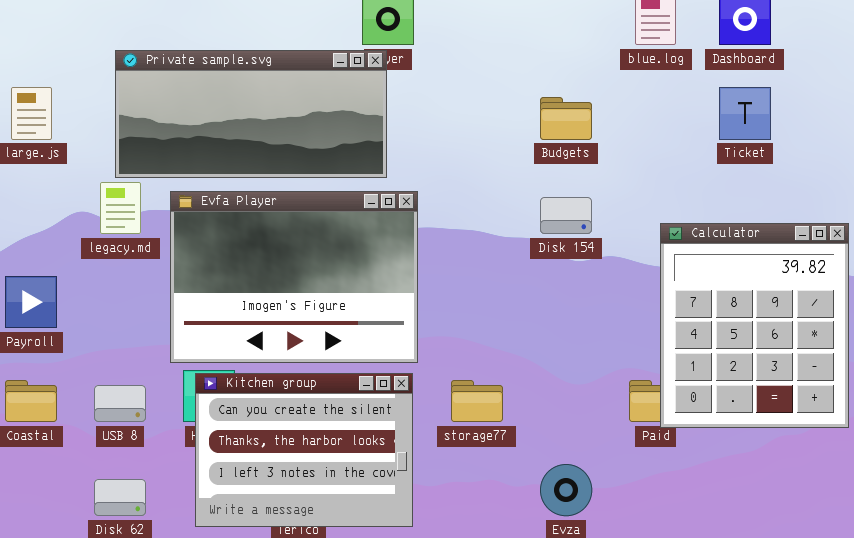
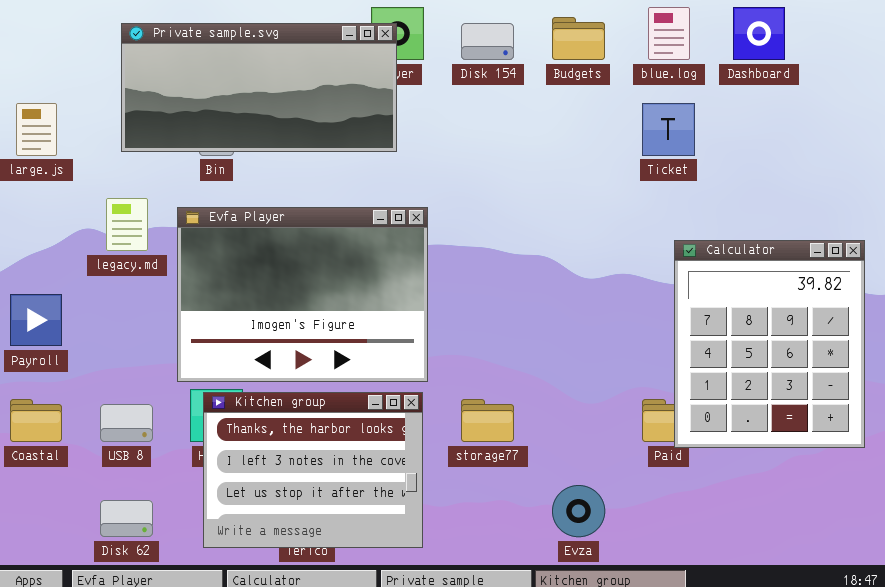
Private sample.svg: [115,50,387,178] -> [121,23,397,152], moved
Ticket: [719,87,771,140] -> [642,103,695,156], moved
Budgets: [540,97,592,140] -> [552,17,605,60], moved
Disk 154: [540,197,592,234] -> [461,23,514,60], moved
Kitchen group: [195,373,413,527] -> [203,392,423,548], scrolled down 1 row

